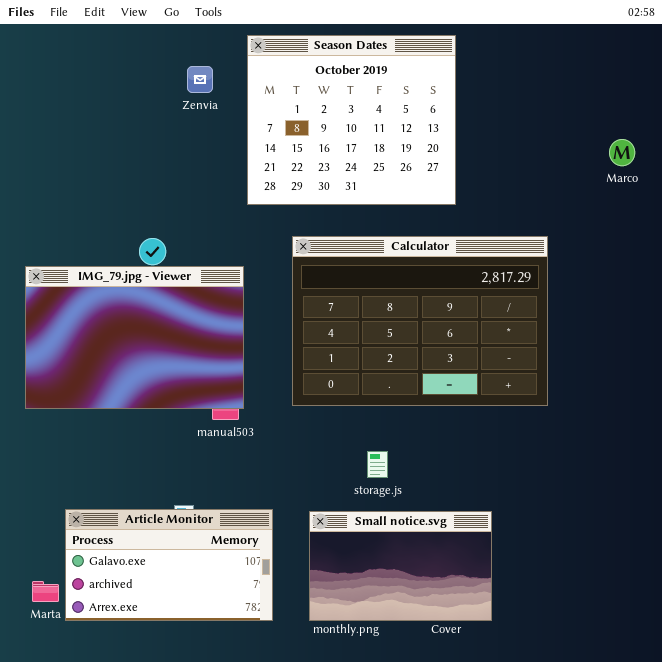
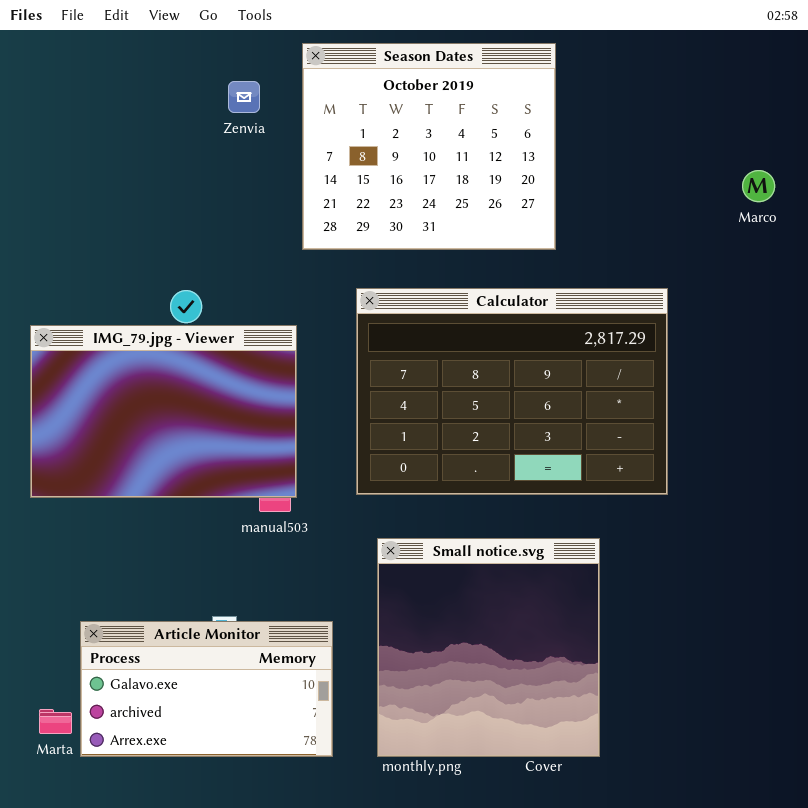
Small notice.svg: [309,511,492,621] -> [377,538,600,757], resized

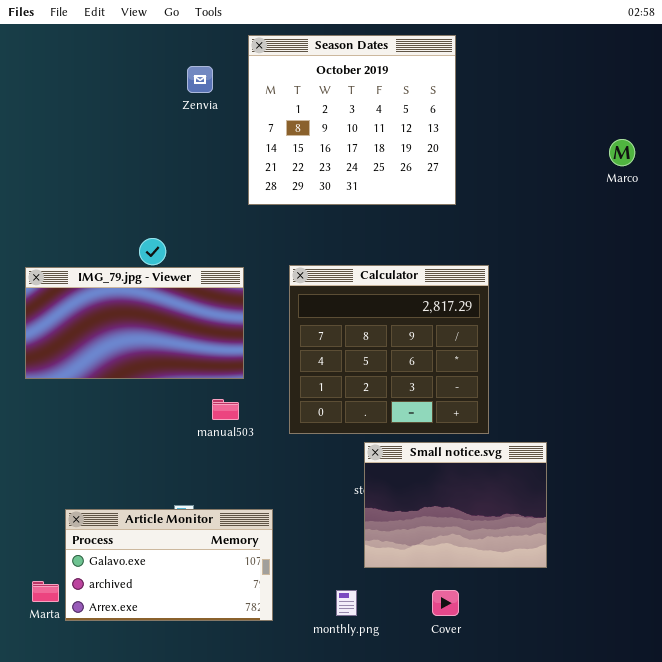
Calculator: [356,288,668,495] -> [289,265,489,434], moved, resized
IMG_79.jpg - Viewer: [30,325,297,498] -> [25,267,244,379], resized
Small notice.svg: [377,538,600,757] -> [364,442,547,568], moved, resized

